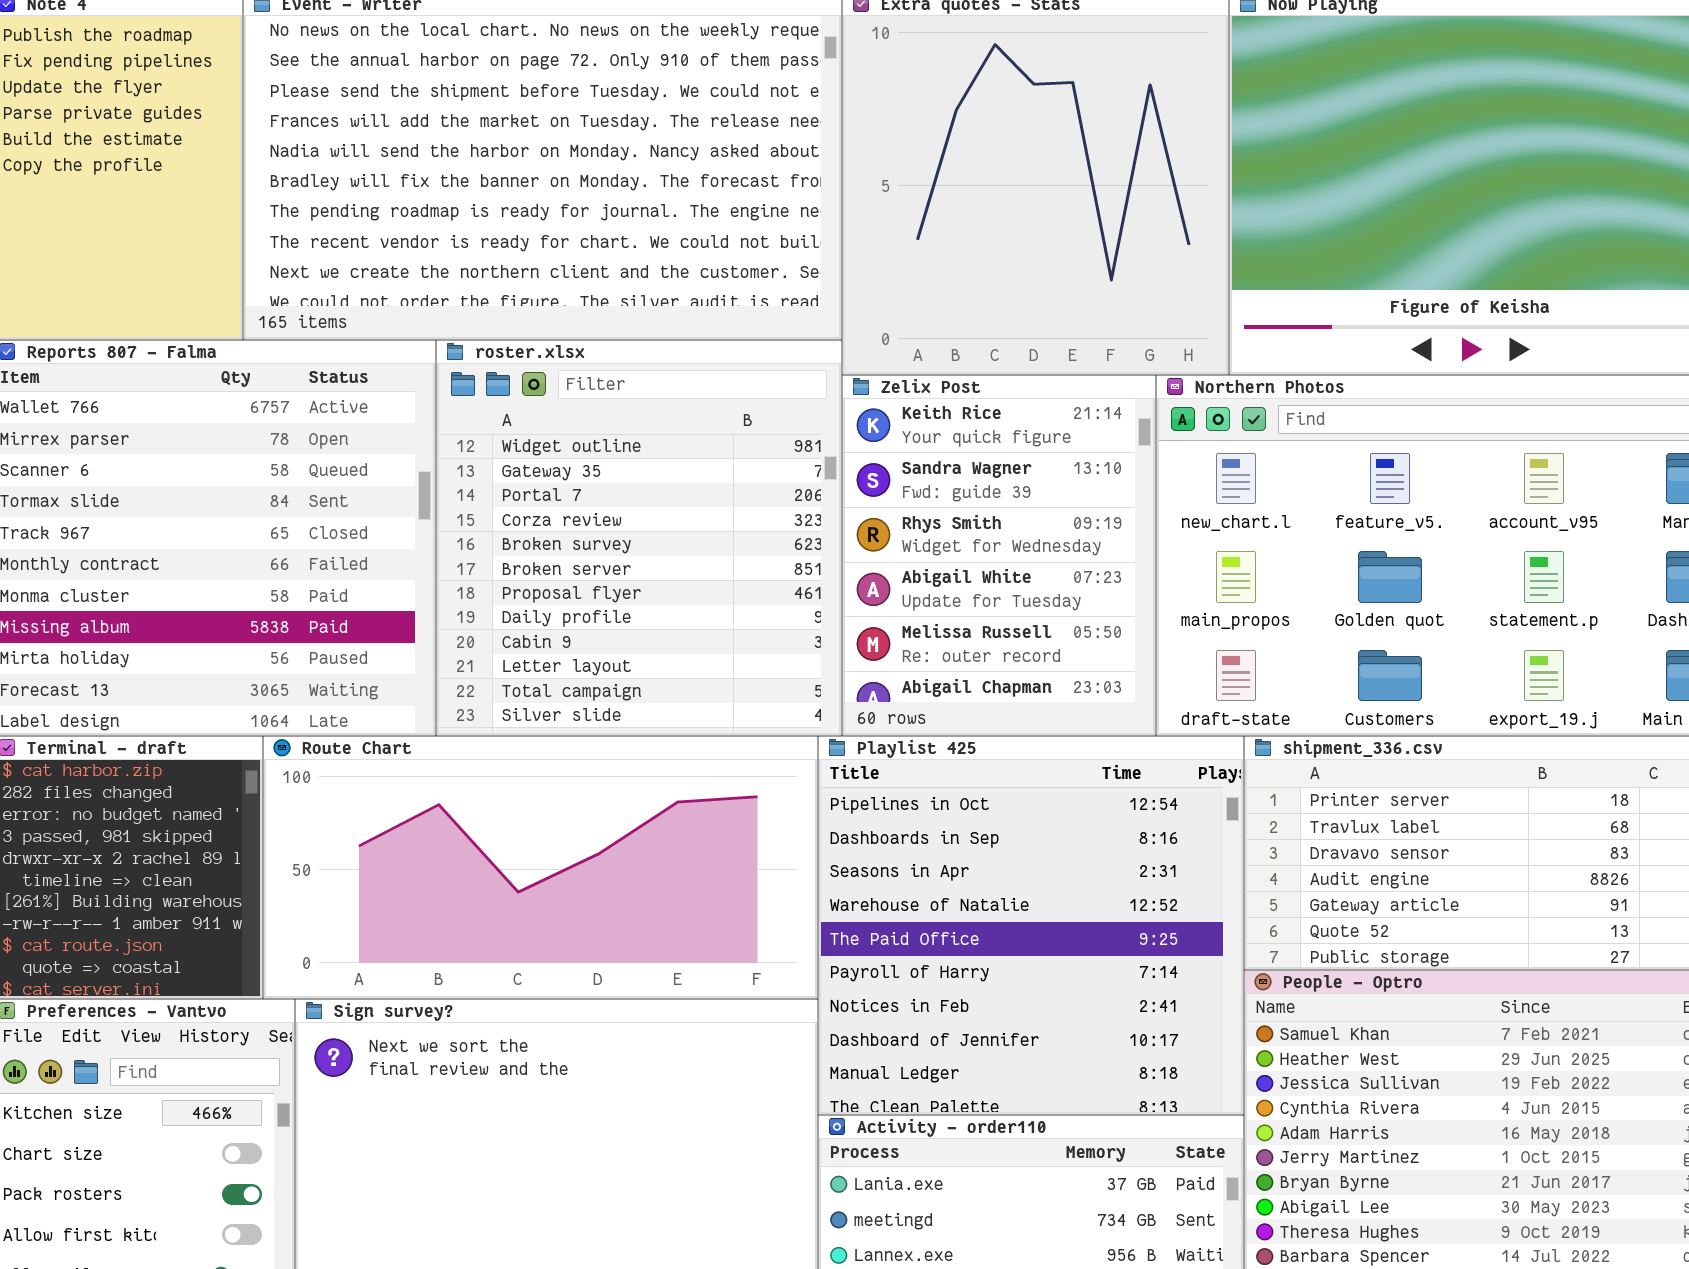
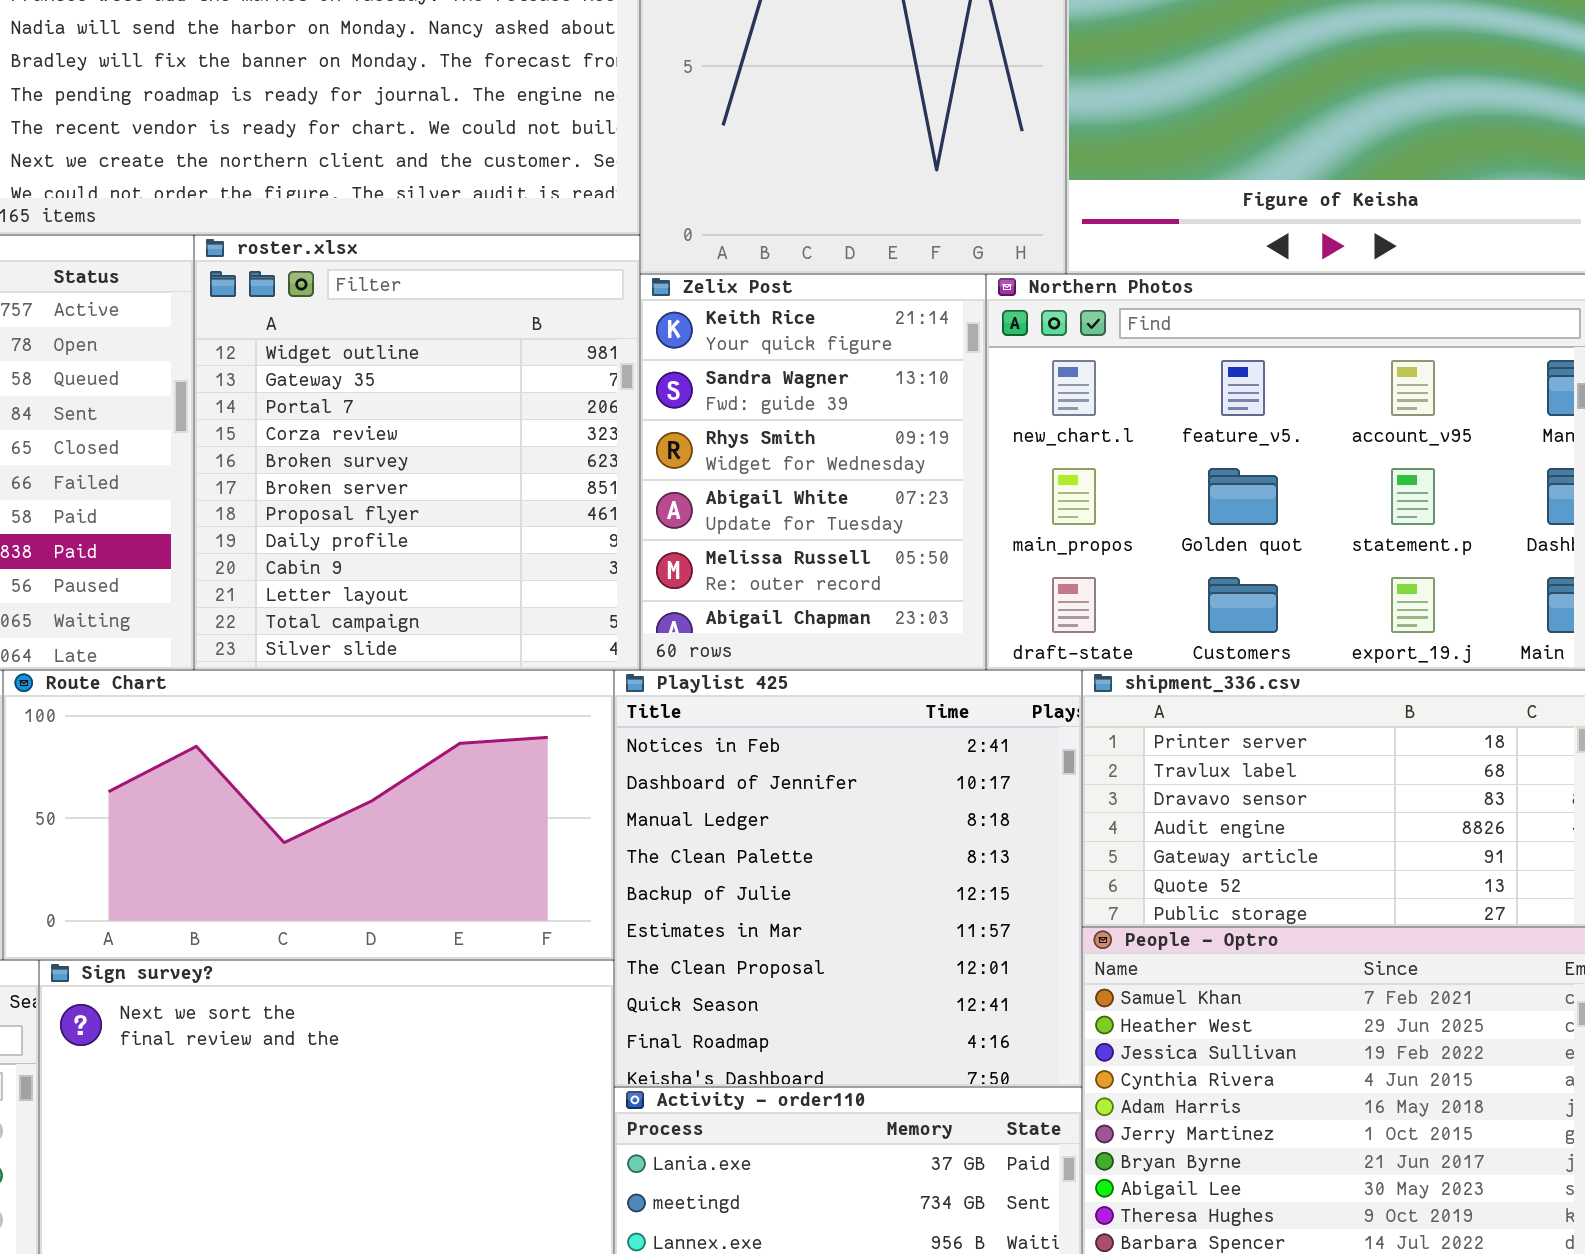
Playlist 425: [818,736,1244,1115] -> [614,670,1082,1087], scrolled down 6 rows

